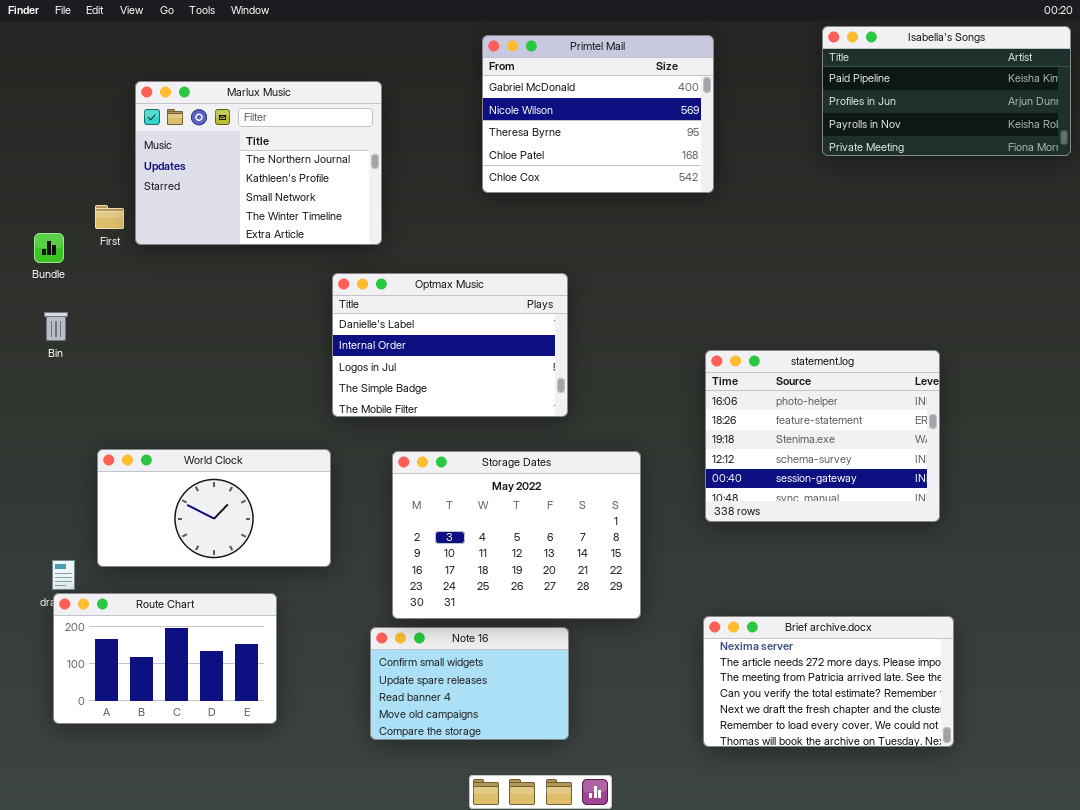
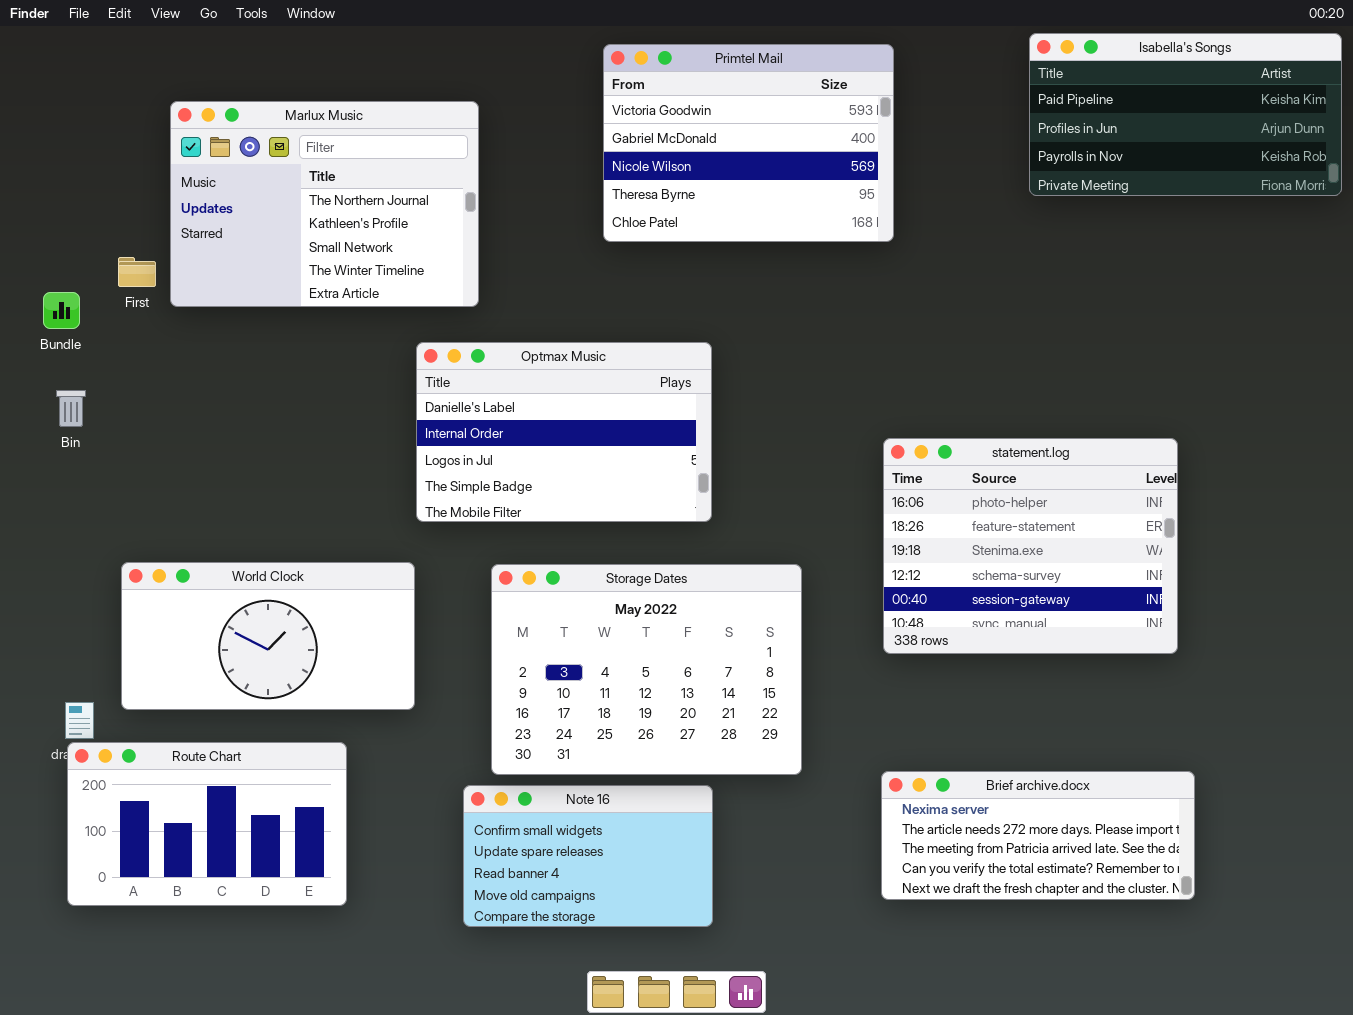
Primtel Mail: [482,35,714,193] -> [603,44,894,242], scrolled up 1 row
Brief archive.docx: [703,616,954,747] -> [881,771,1195,900], resized

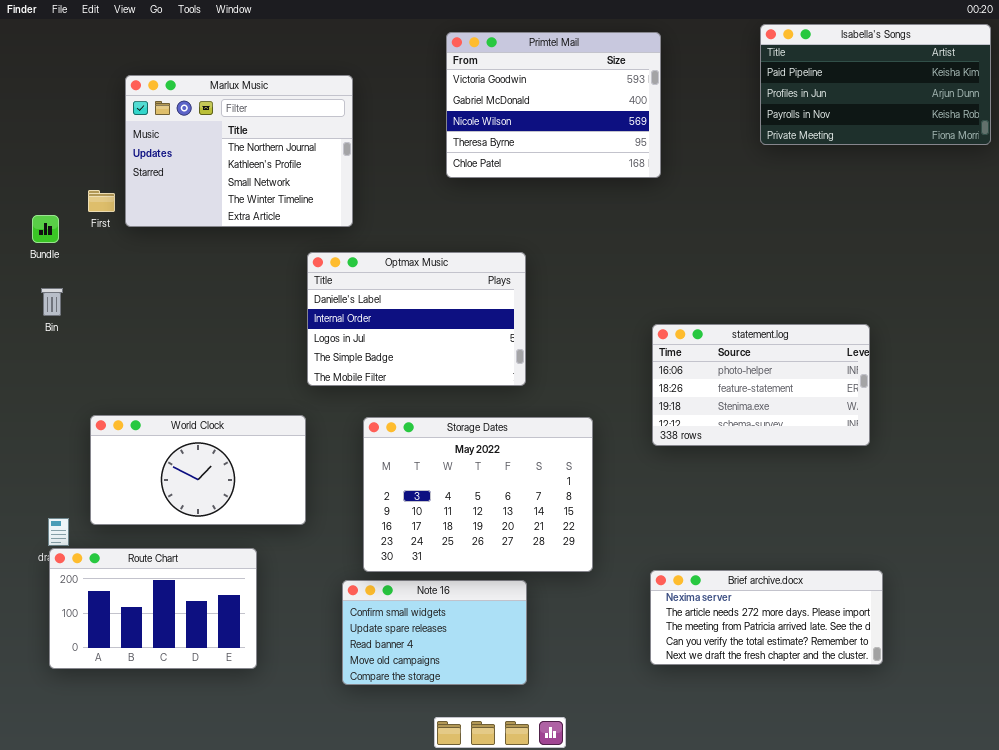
statement.log: [883,438,1178,654] -> [652,324,870,446], resized

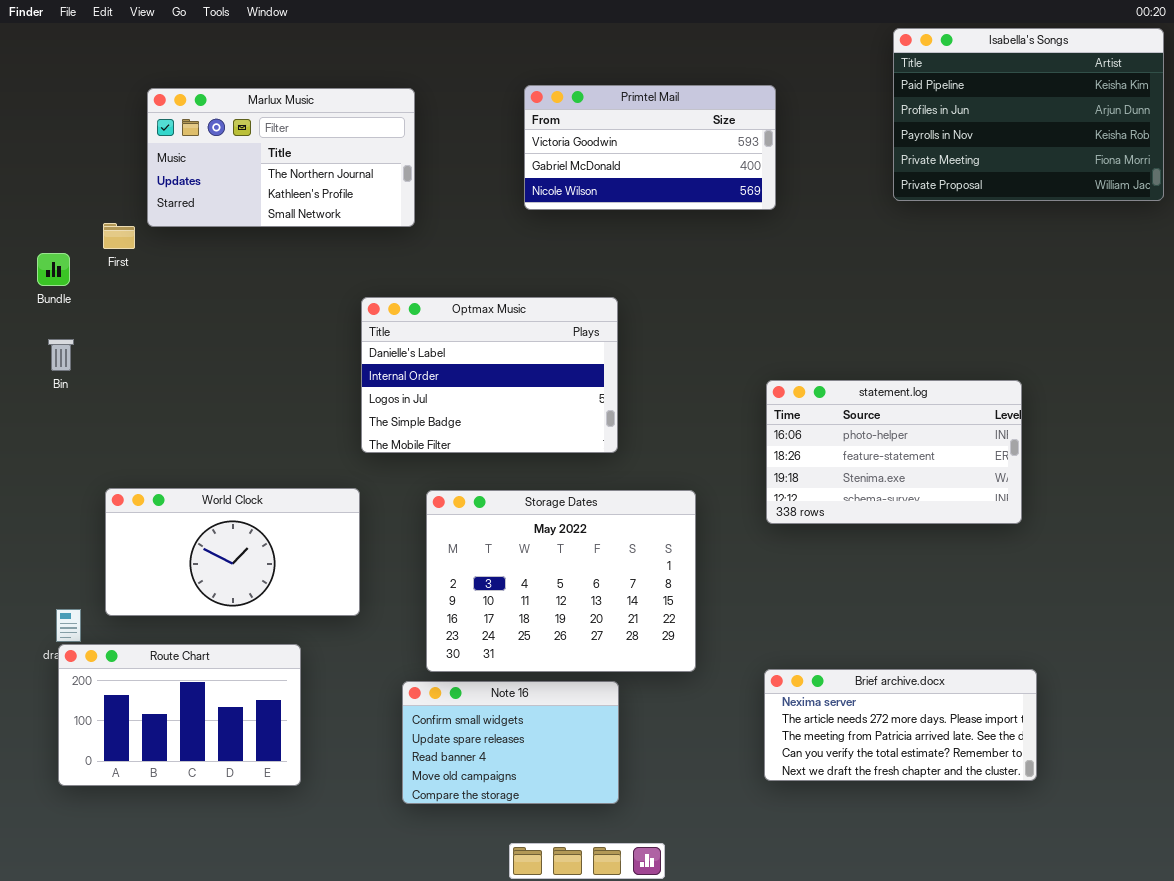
Isabella's Songs: [760,24,991,145] -> [893,28,1164,201], resized
Primtel Mail: [446,32,661,178] -> [524,85,776,210], resized
Marlux Music: [125,75,353,227] -> [147,88,415,227], resized

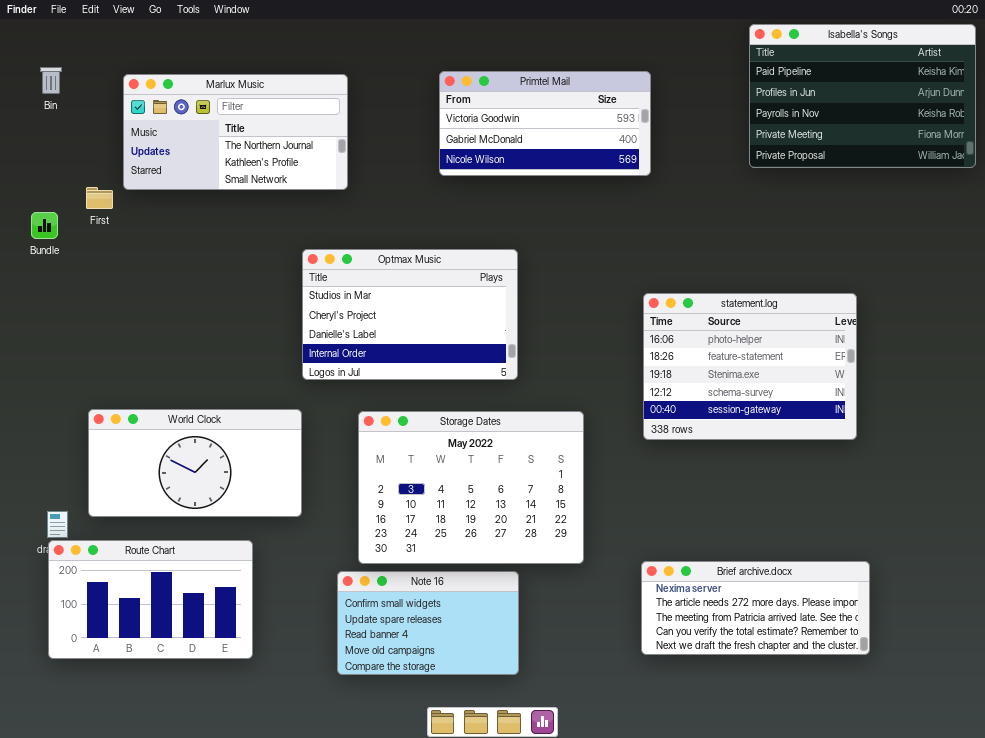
Optmax Music: [361,297,618,453] -> [302,249,518,380], scrolled up 2 rows
Bin: [48,339,74,371] -> [40,67,62,94], moved
statement.log: [766,380,1022,524] -> [643,293,857,440], resized

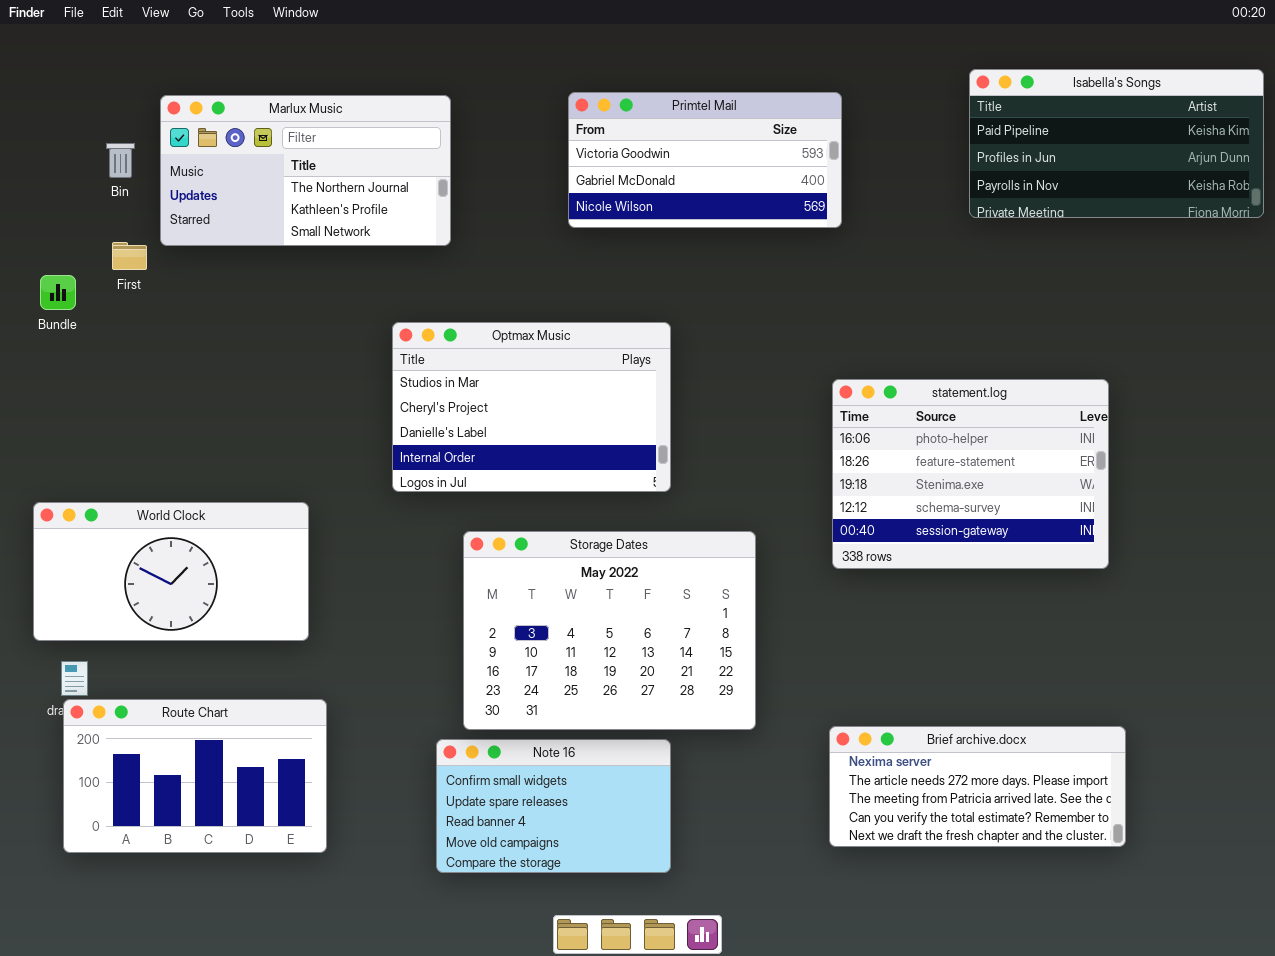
Isabella's Songs: [749,24,976,168] -> [969,69,1264,218], resized
Bin: [40,67,62,94] -> [106,143,135,178], moved
World Clock: [88,409,302,517] -> [33,502,309,641], moved

